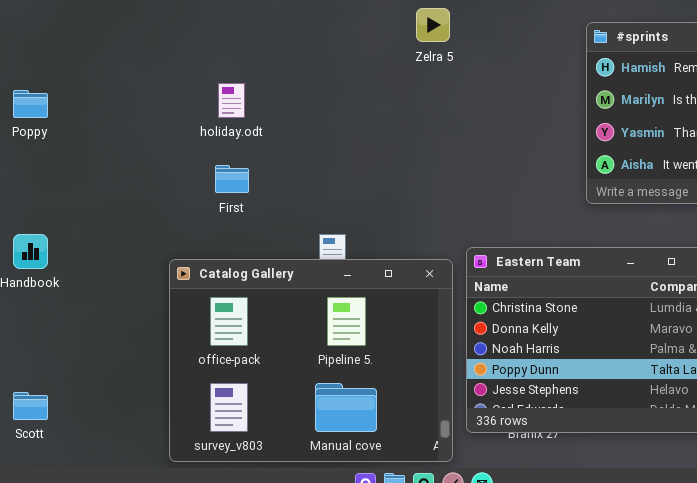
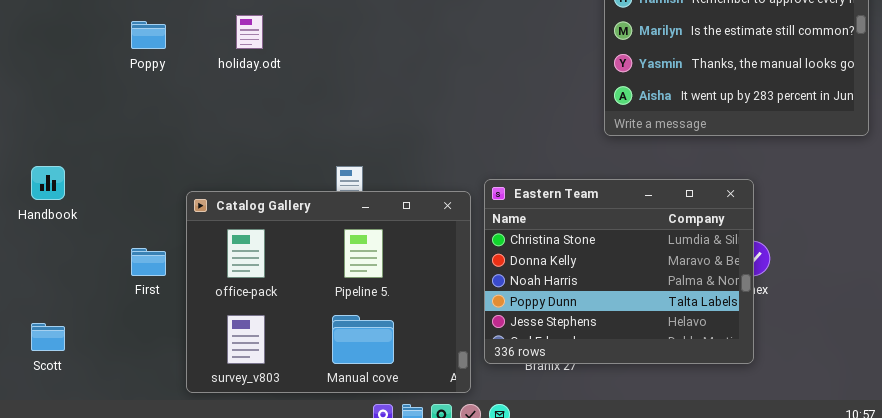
Poppy: [13,90,48,118] -> [131,21,166,49], moved
First: [215,165,249,193] -> [131,248,166,276], moved

